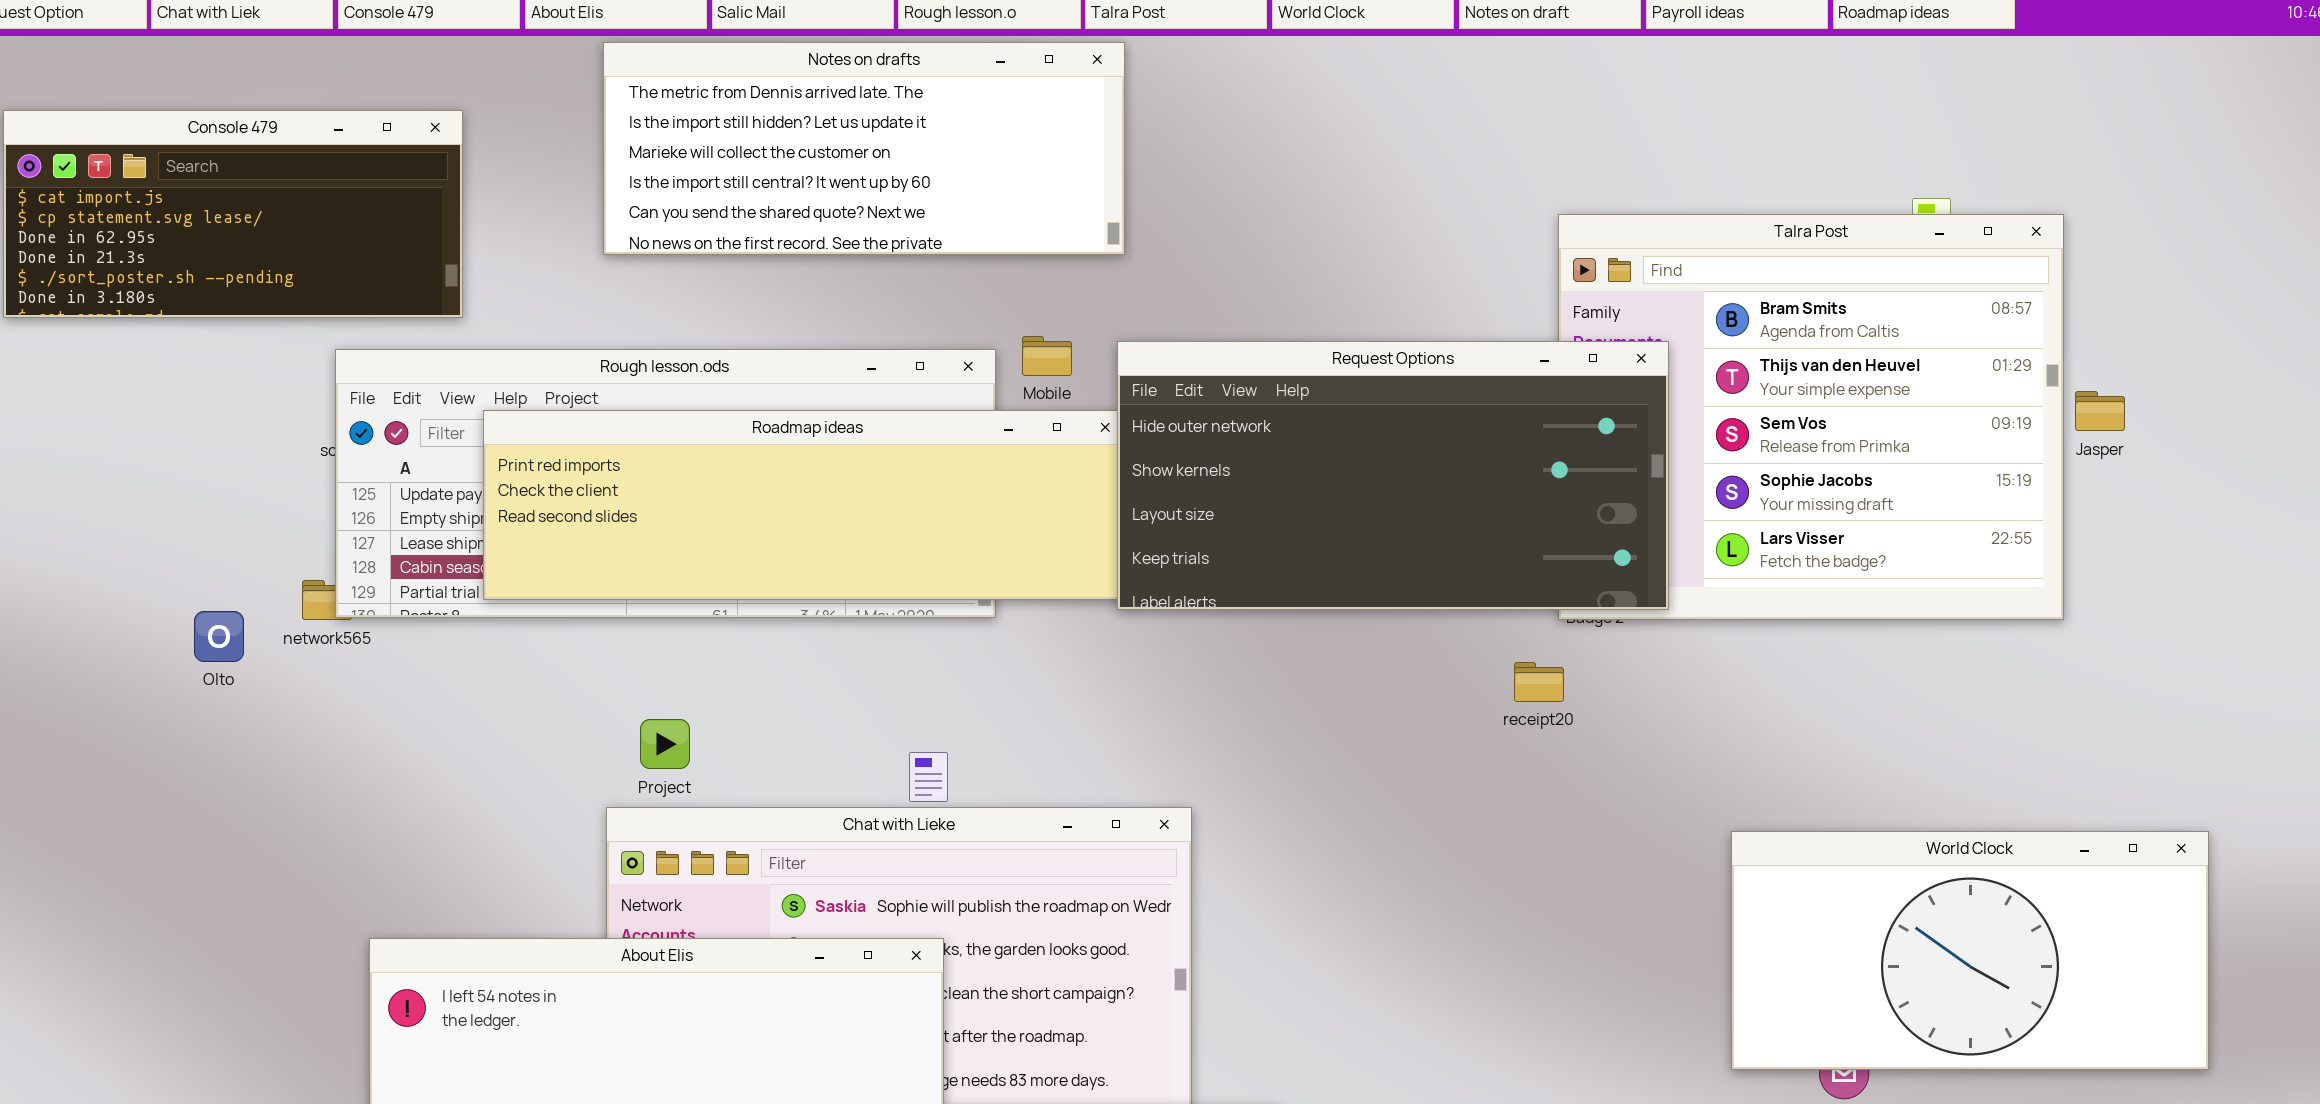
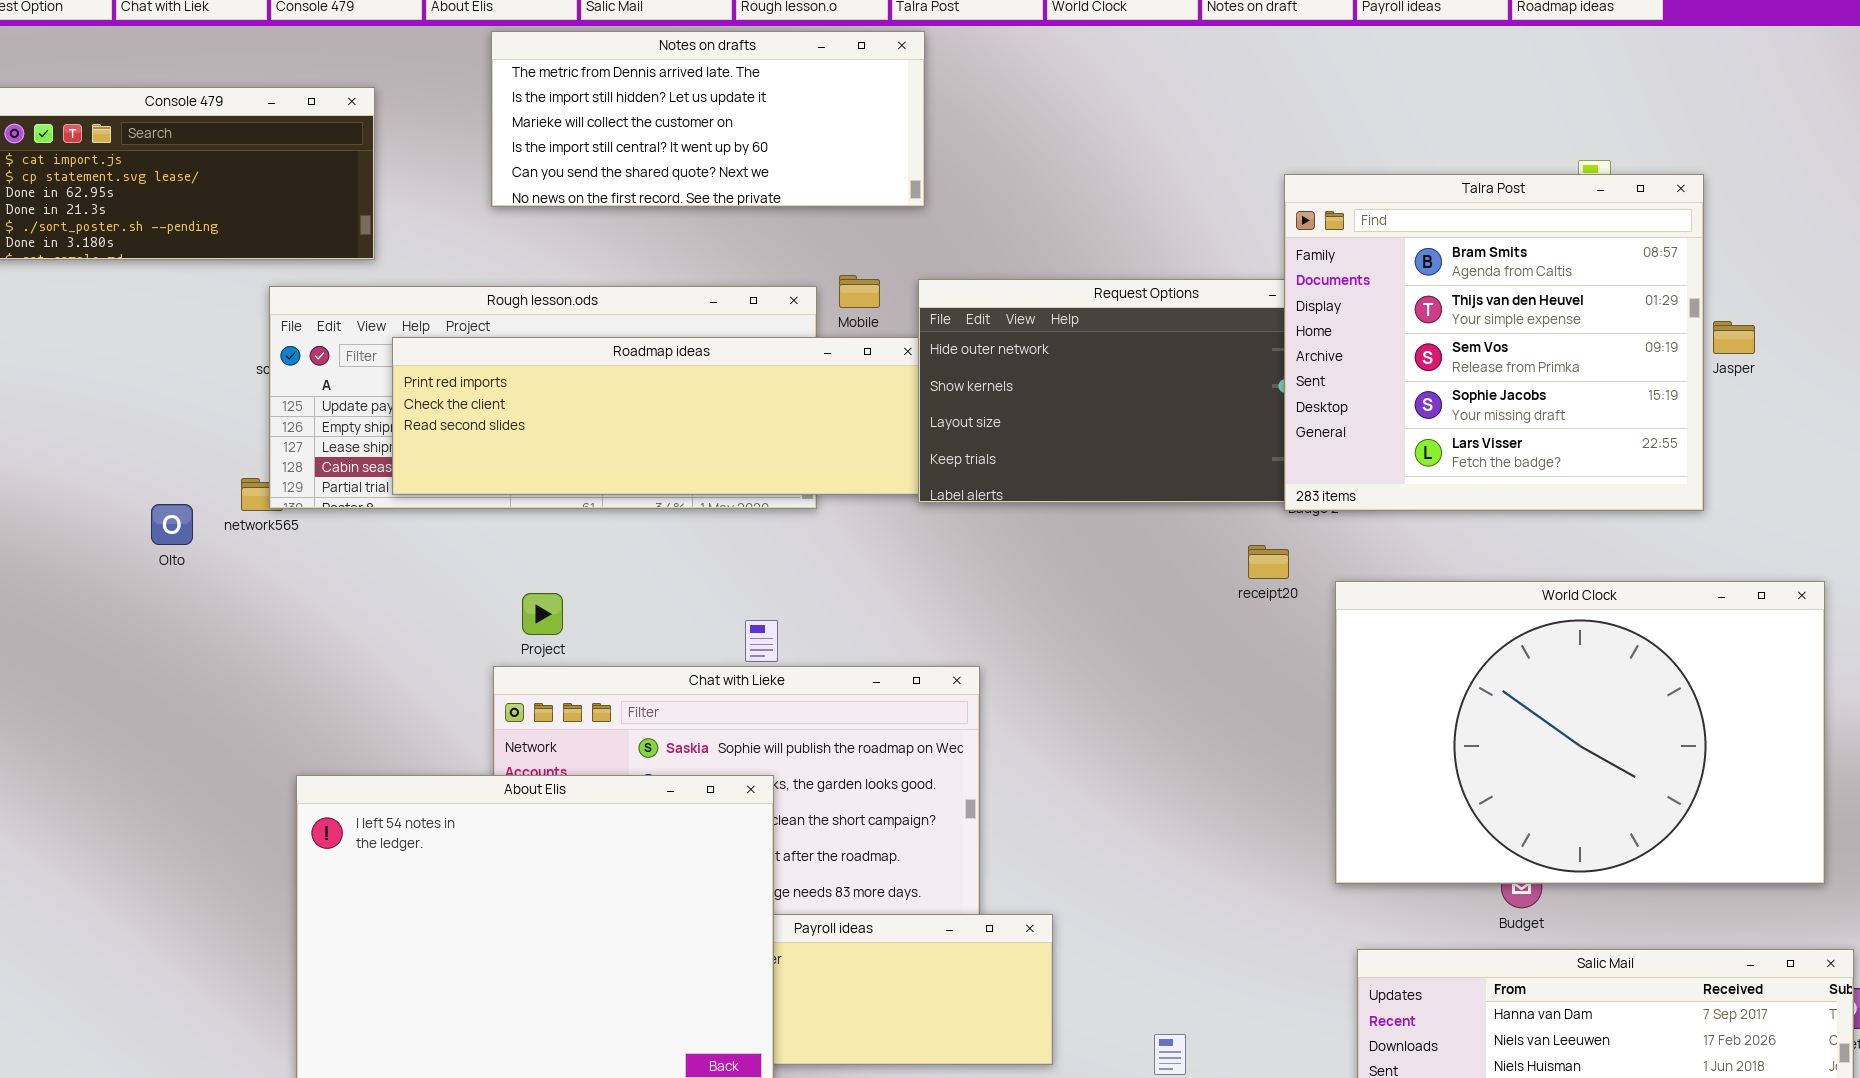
Talra Post: [1558,214,2064,620] -> [1284,174,1704,511], raised
World Clock: [1731,831,2209,1070] -> [1335,581,1825,884], resized

